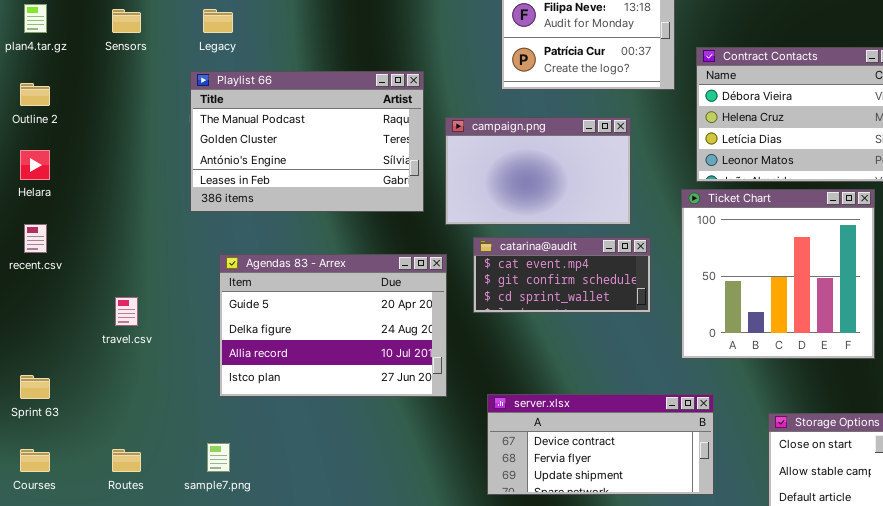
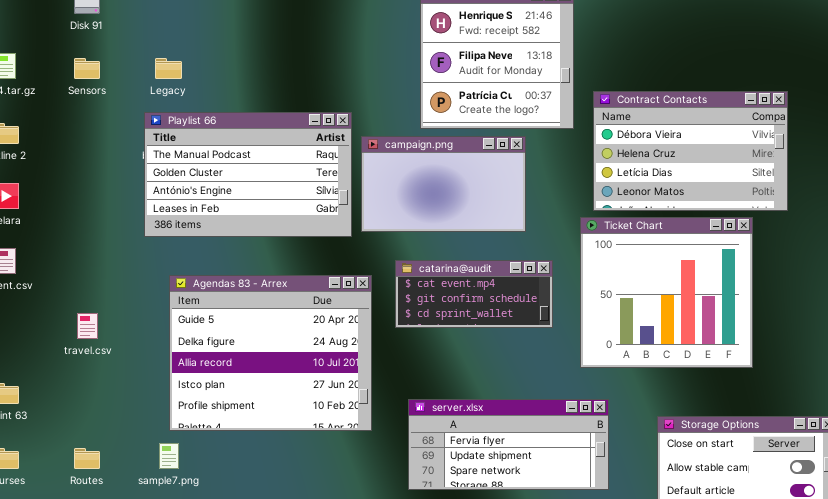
campaign.png: [445,117,631,225] -> [361,136,526,232], moved
Agendas 83 - Arrex: [219,254,447,397] -> [169,275,372,431], resized
server.xlsx: [487,394,714,495] -> [408,399,609,490], scrolled down 1 row

